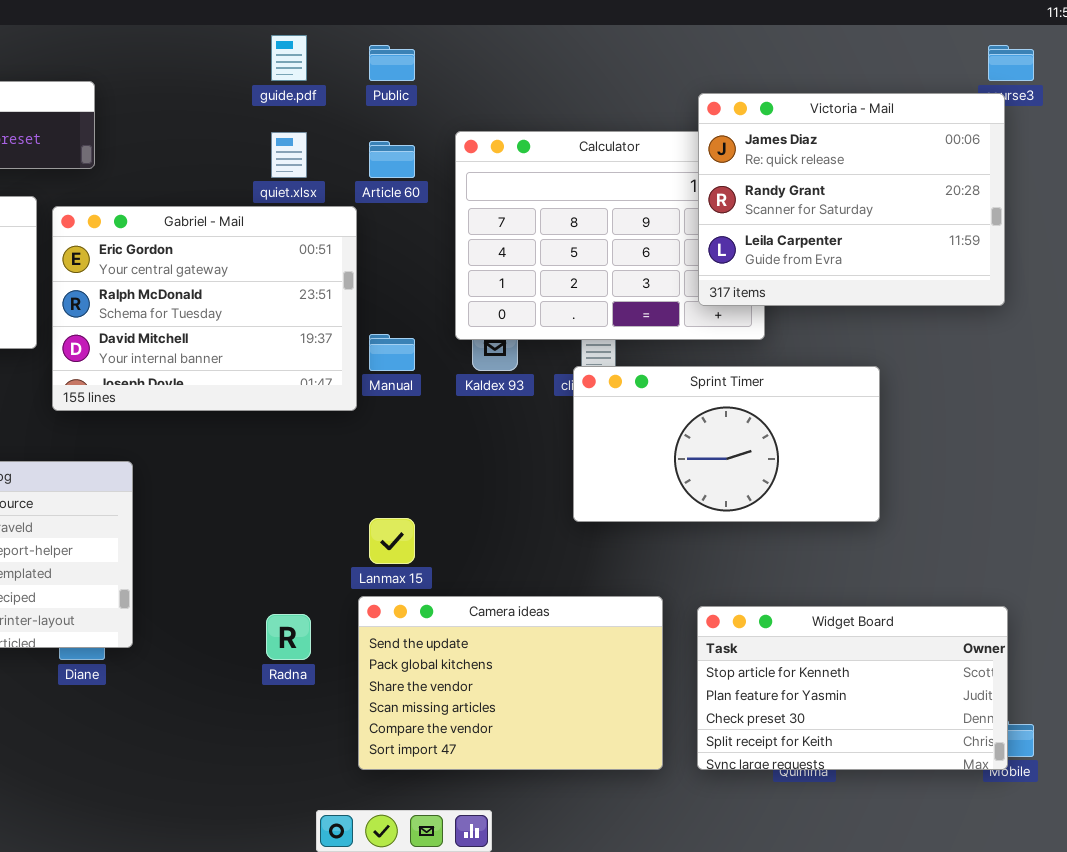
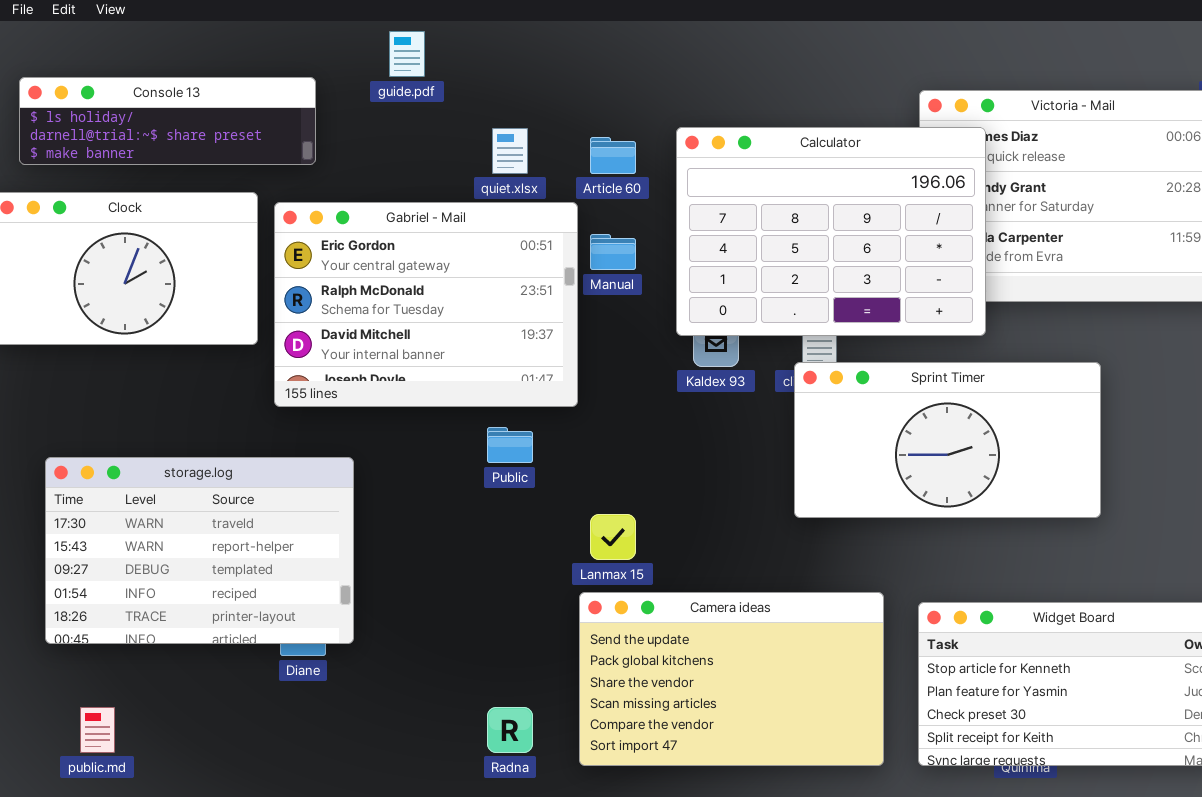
guide.pdf: [271,35,307,81] -> [389,31,425,77], moved
Public: [369,45,415,81] -> [487,427,533,463], moved
Calculator: [455,131,765,340] -> [676,127,986,336], raised
Manual: [369,334,415,371] -> [590,234,636,270], moved
Radna: [266,614,311,660] -> [487,707,533,753], moved

